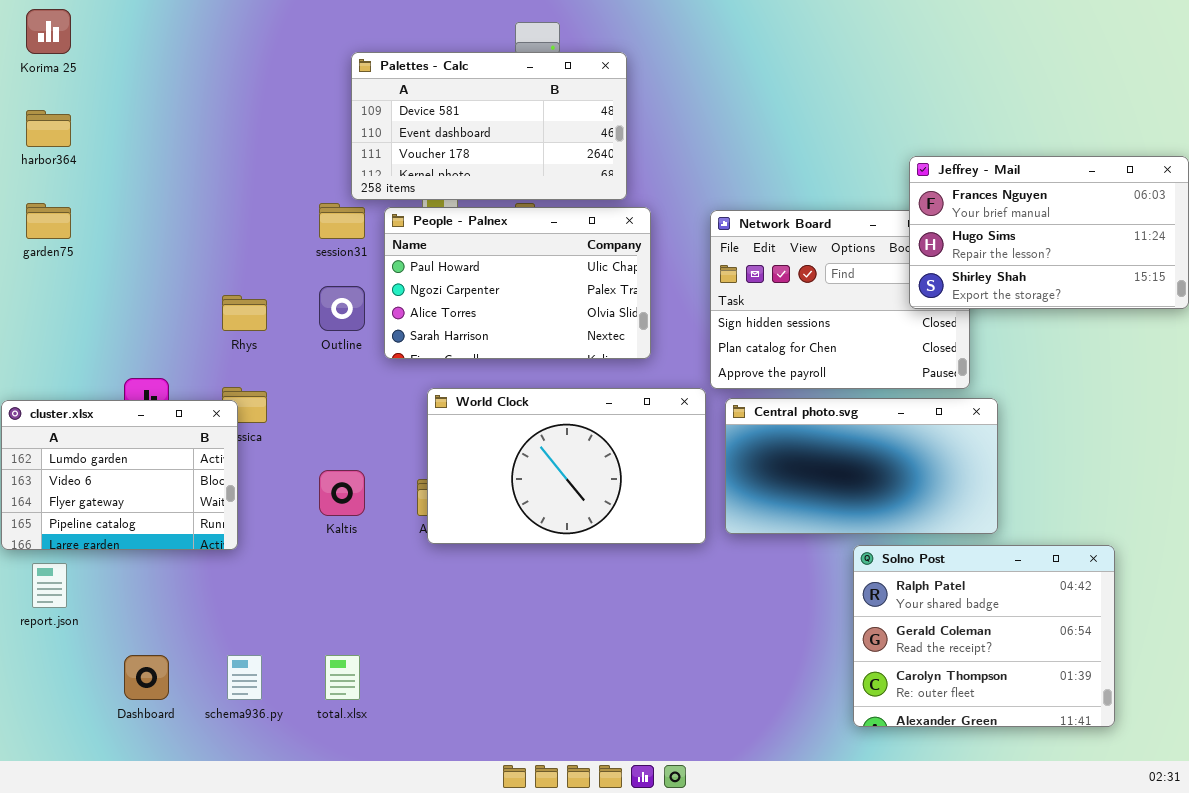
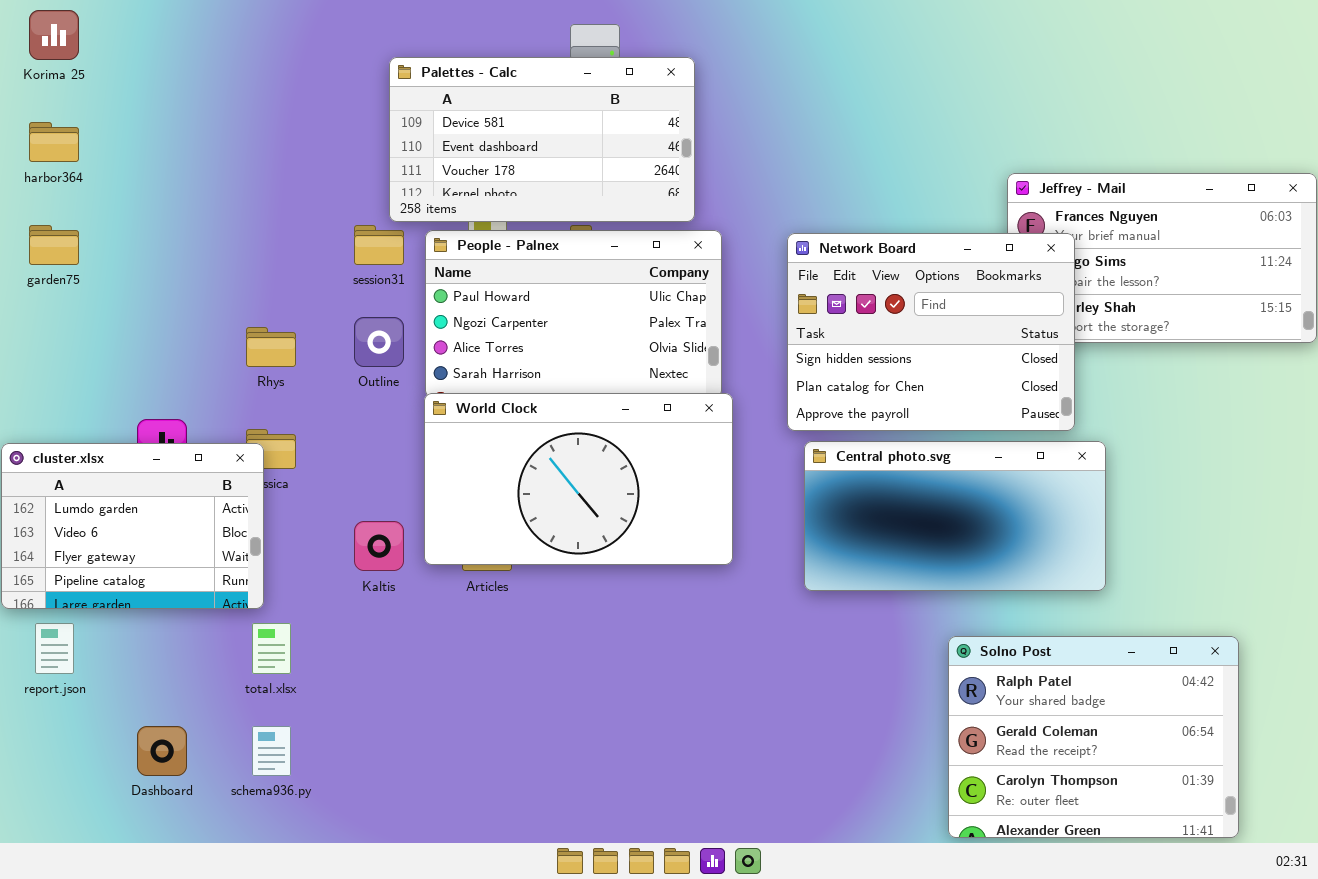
Network Board: [710,210,970,389] -> [787,233,1075,431], raised
World Clock: [427,388,706,544] -> [424,393,733,565], moved
Solno Post: [853,545,1115,727] -> [948,636,1239,838], moved
total.xlsx: [325,655,360,700] -> [252,623,291,674], moved

